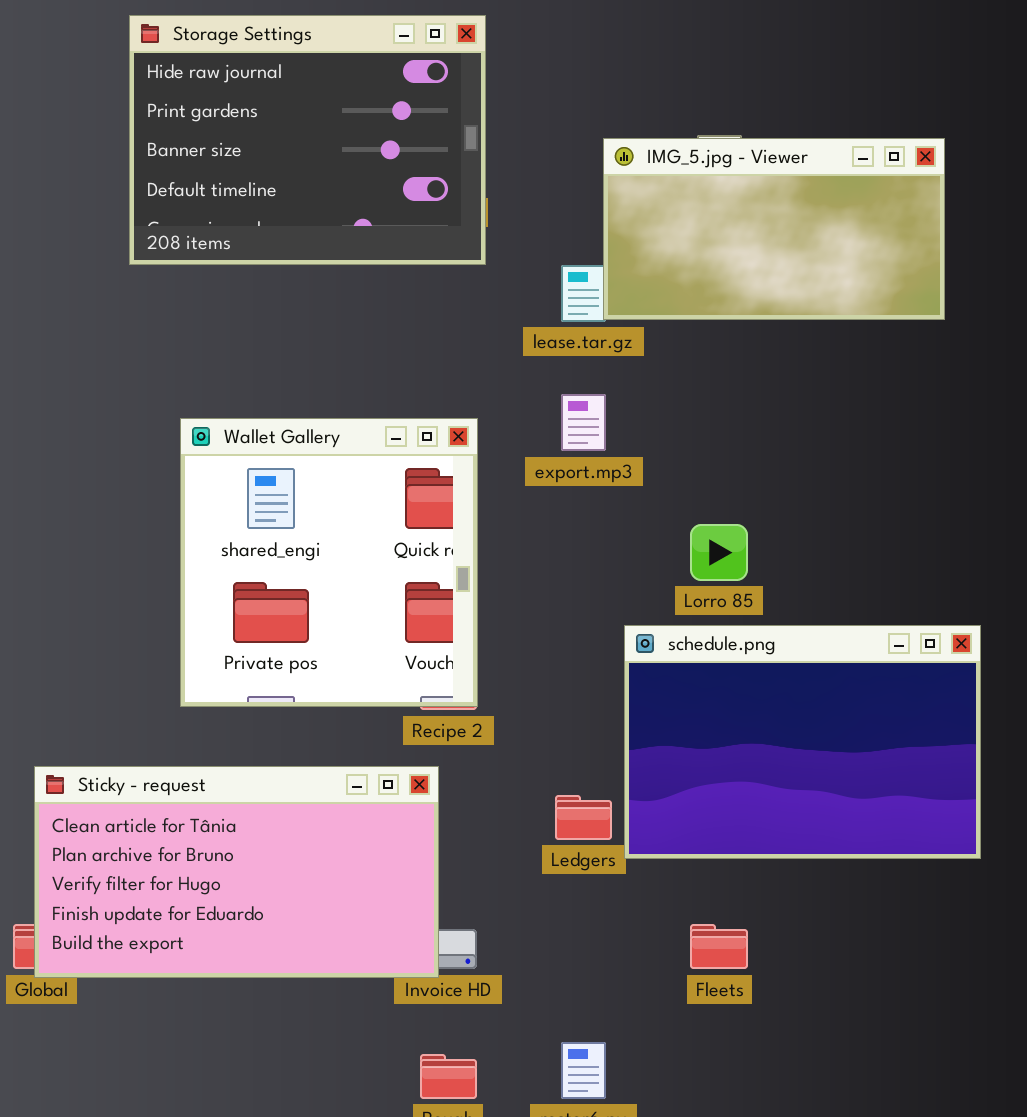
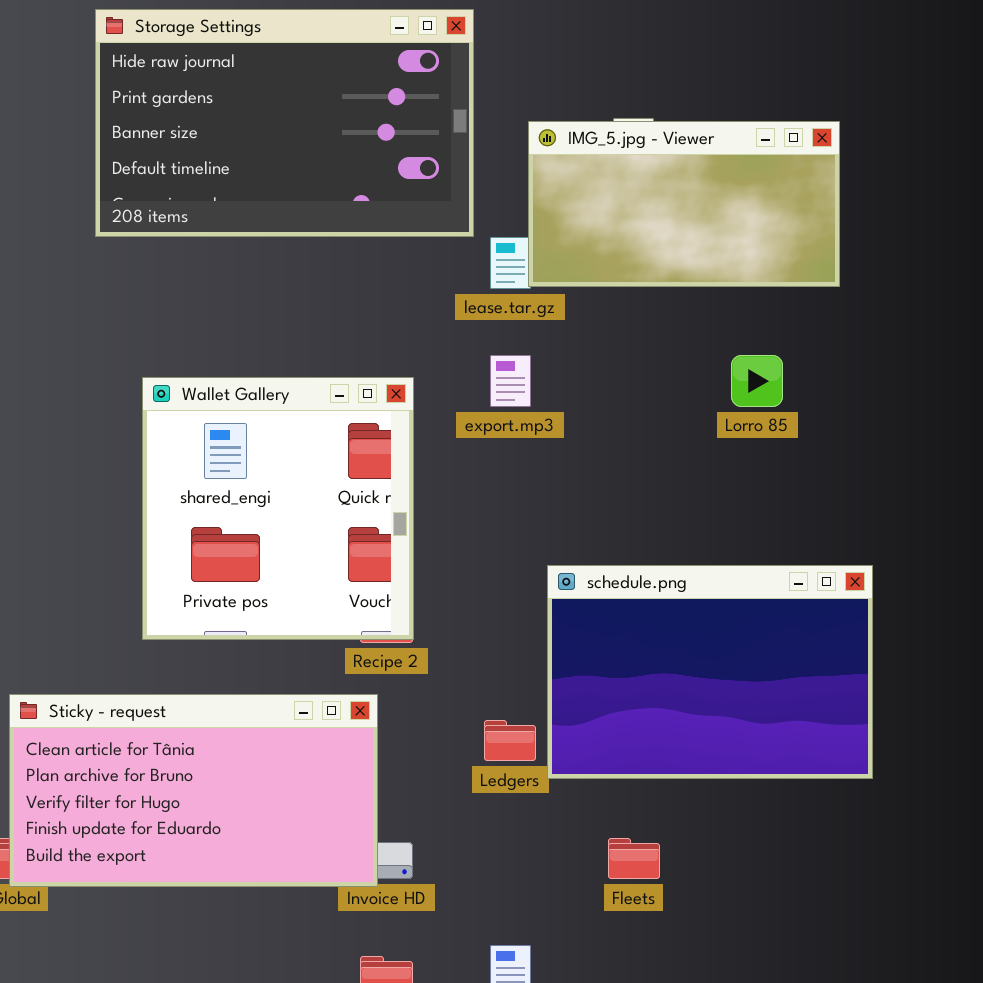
Storage Settings: [129,15,486,265] -> [95,9,474,237], resized
Lorro 85: [690,524,748,581] -> [731,355,783,407], moved

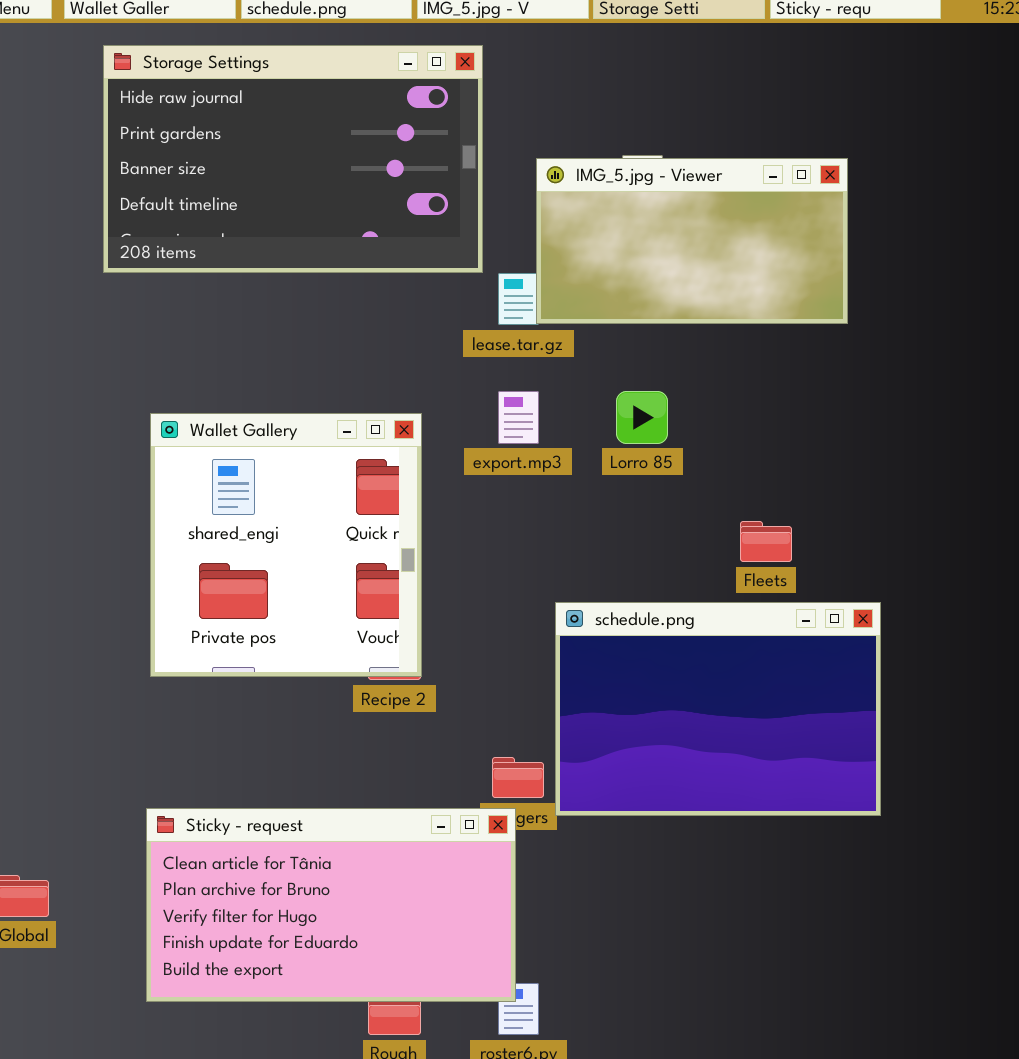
Lorro 85: [731,355,783,407] -> [616,391,668,444], moved
Sticky - request: [9,694,378,887] -> [146,808,516,1002], moved
Fleets: [608,838,660,879] -> [740,521,792,562], moved

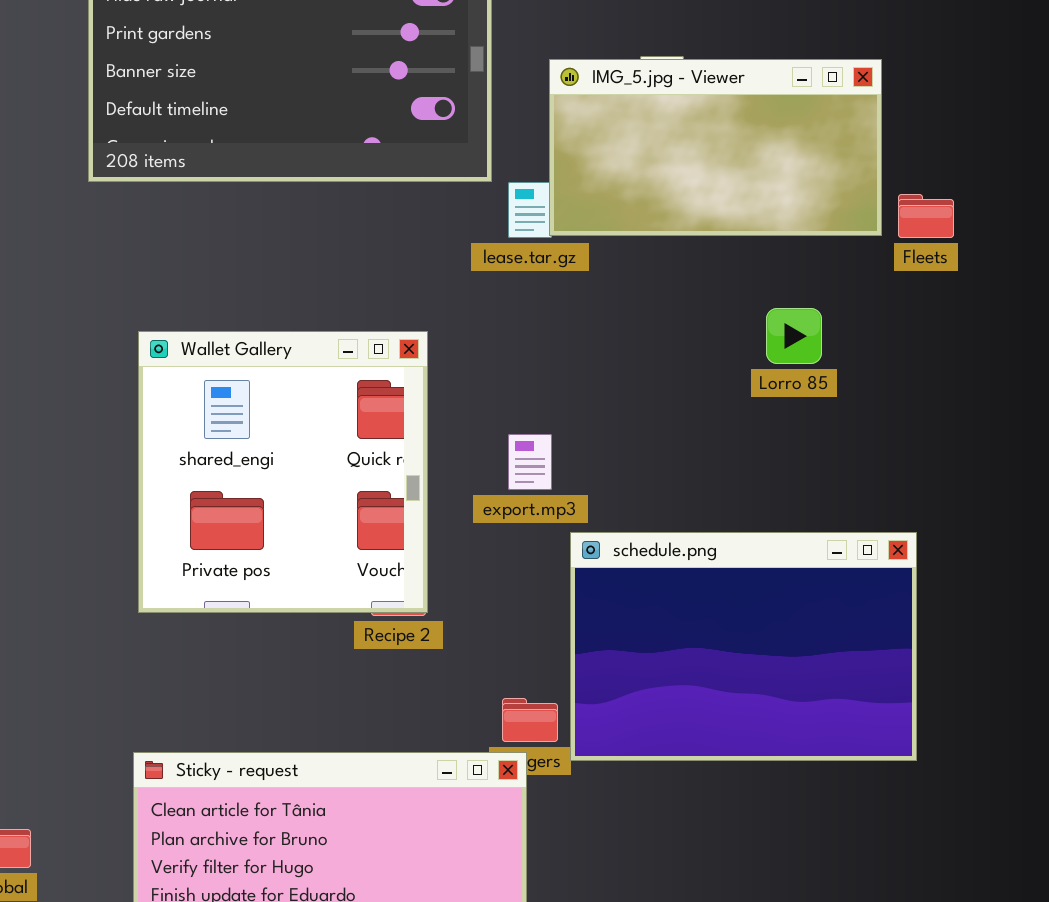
export.mp3: [498,391,539,444] -> [508,434,552,490], moved
Lorro 85: [616,391,668,444] -> [766,308,822,364], moved
Fleets: [740,521,792,562] -> [898,194,954,238], moved

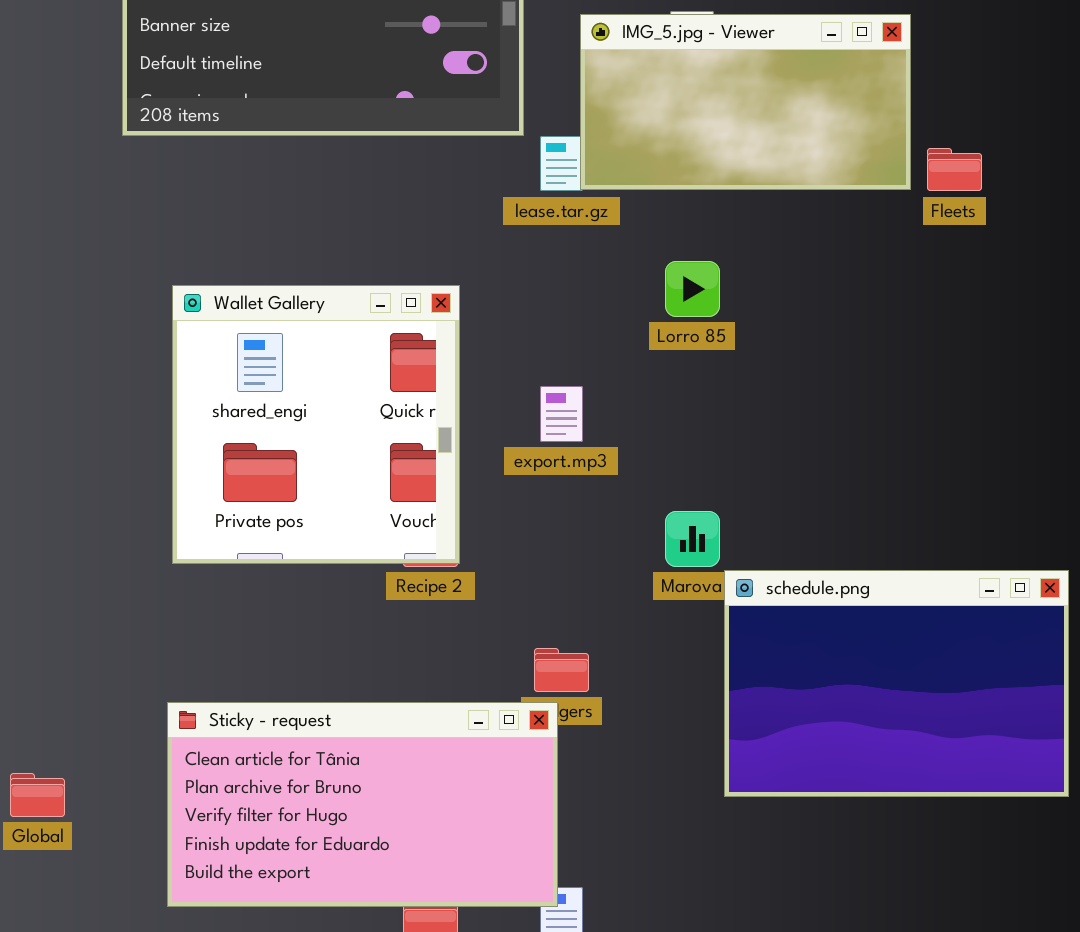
Lorro 85: [766,308,822,364] -> [665,261,720,317], moved
schedule.png: [570,532,917,761] -> [724,570,1069,797], moved

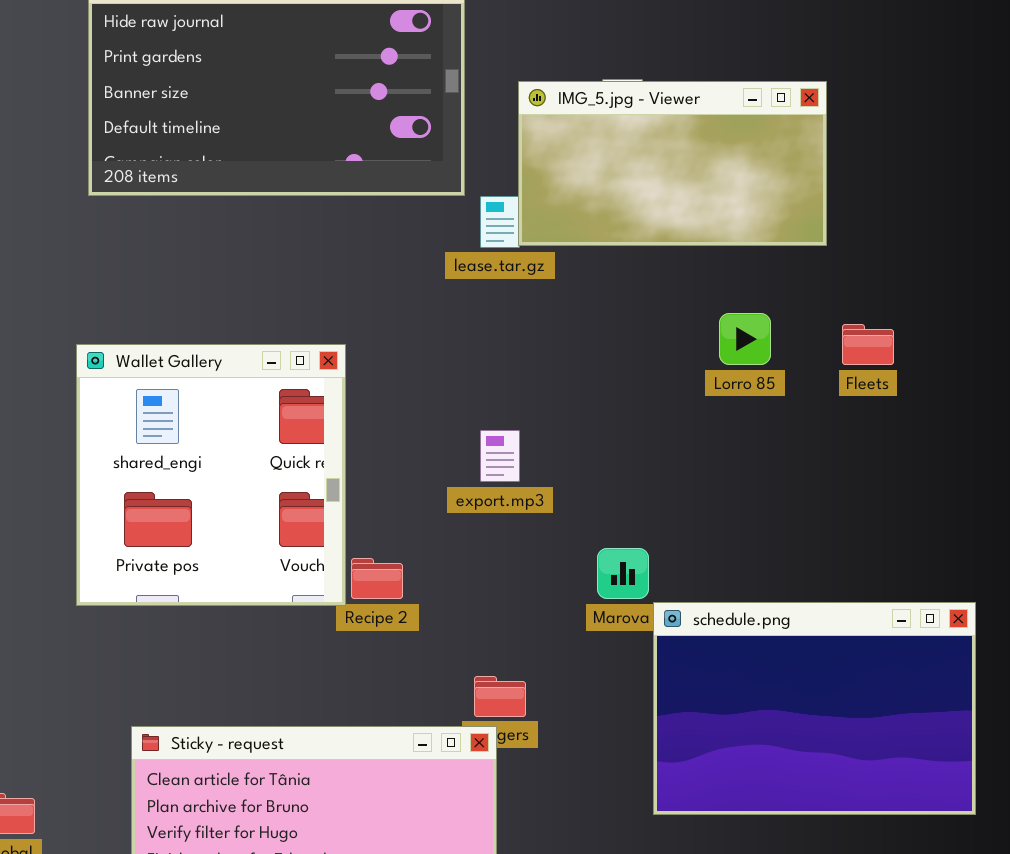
Fleets: [927,148,982,191] -> [842,324,894,365], moved
Lorro 85: [665,261,720,317] -> [719,313,771,365], moved
Wallet Gallery: [172,285,460,564] -> [76,344,346,606], moved

